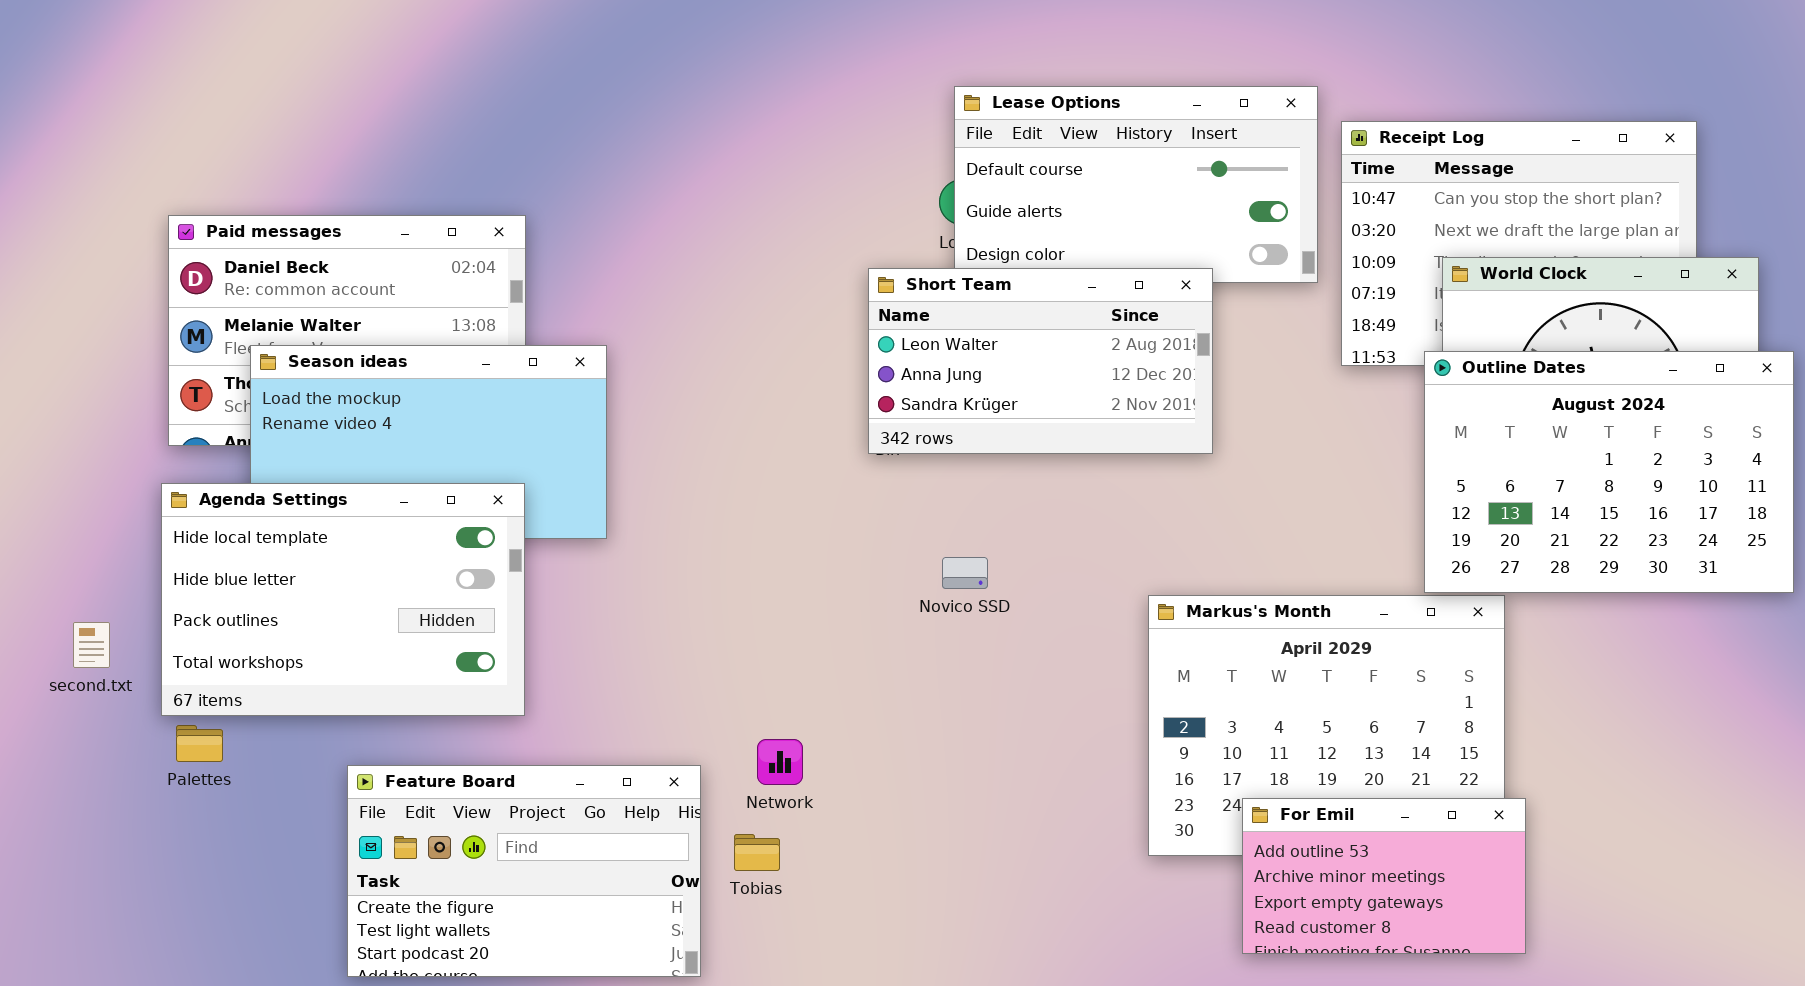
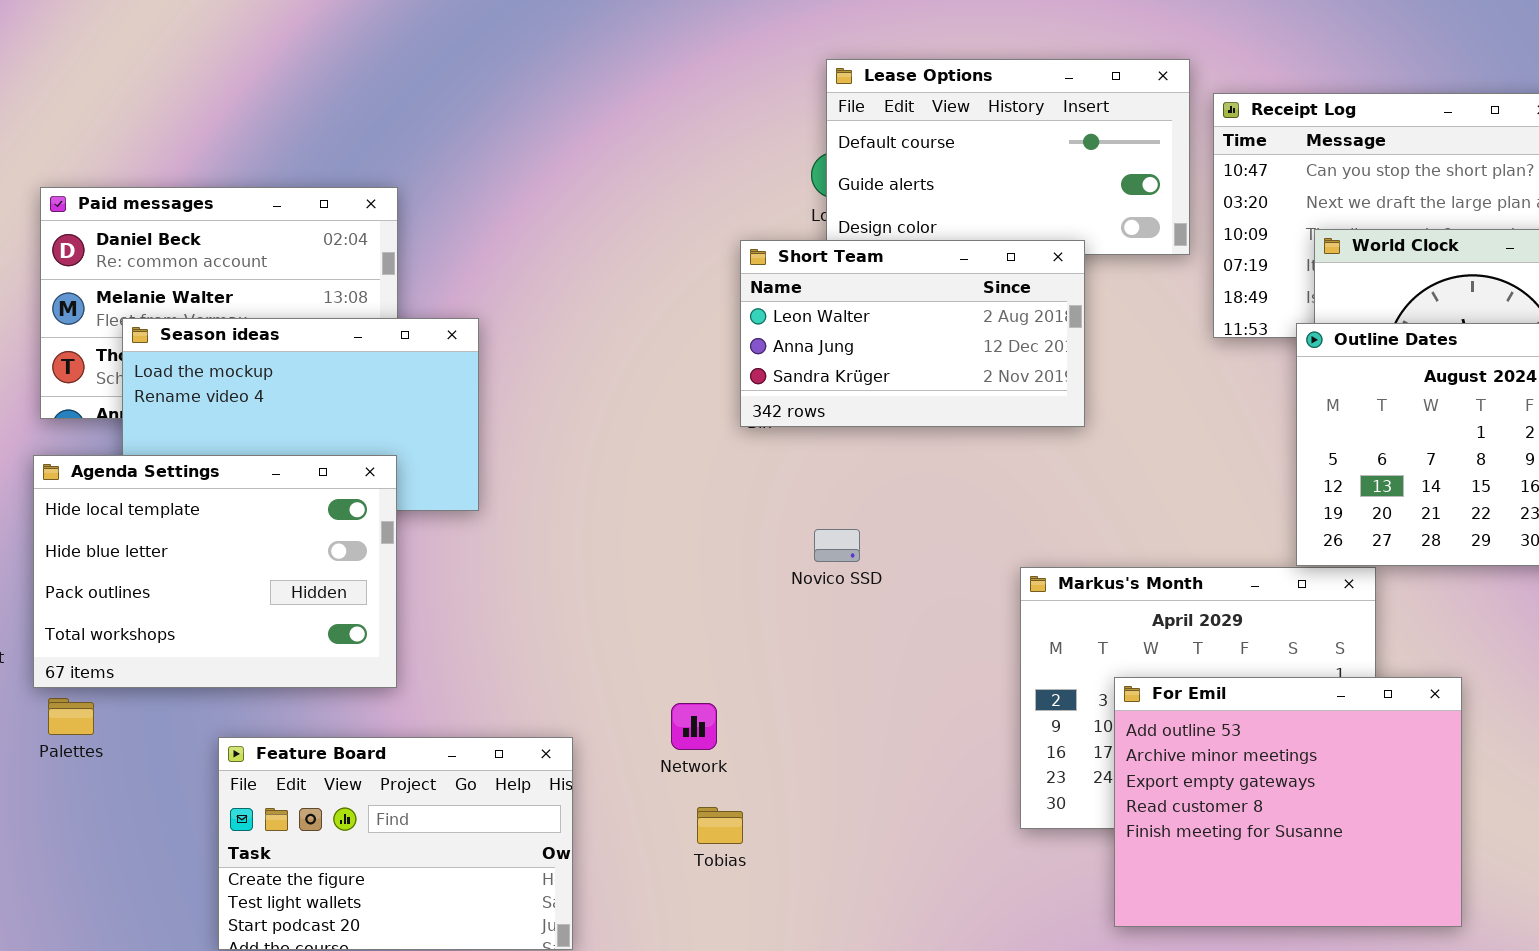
Network: [757,739,803,785] -> [671,703,717,750], moved
For Emil: [1242,798,1526,954] -> [1114,677,1462,927], resized
Tobias: [734,834,780,871] -> [697,807,743,844], moved

